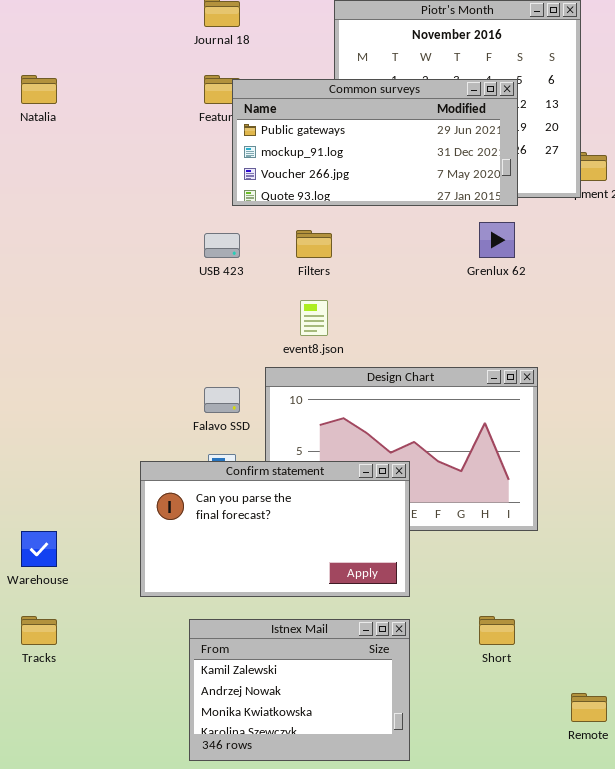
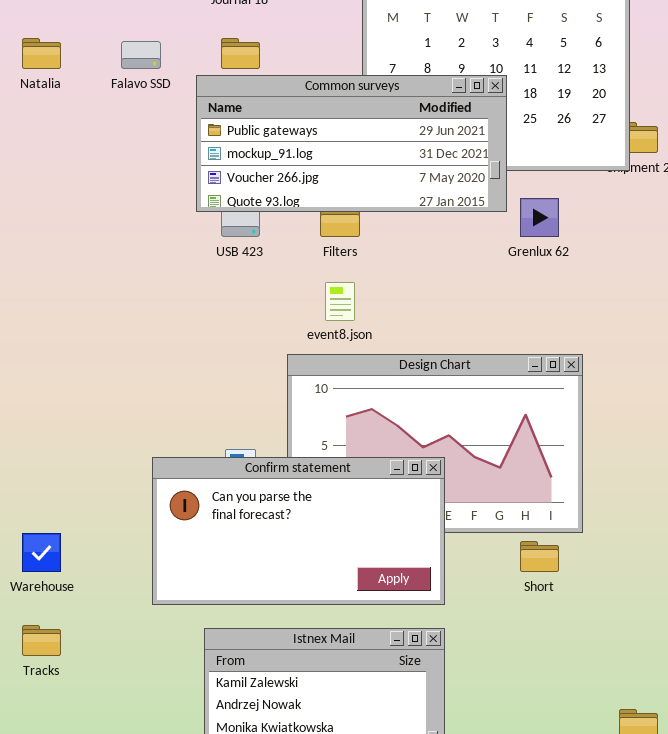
Common surveys: [232,79,518,206] -> [196,75,507,212], moved
Falavo SSD: [204,387,240,413] -> [121,41,161,69], moved
Short: [479,616,515,645] -> [520,541,559,572], moved

